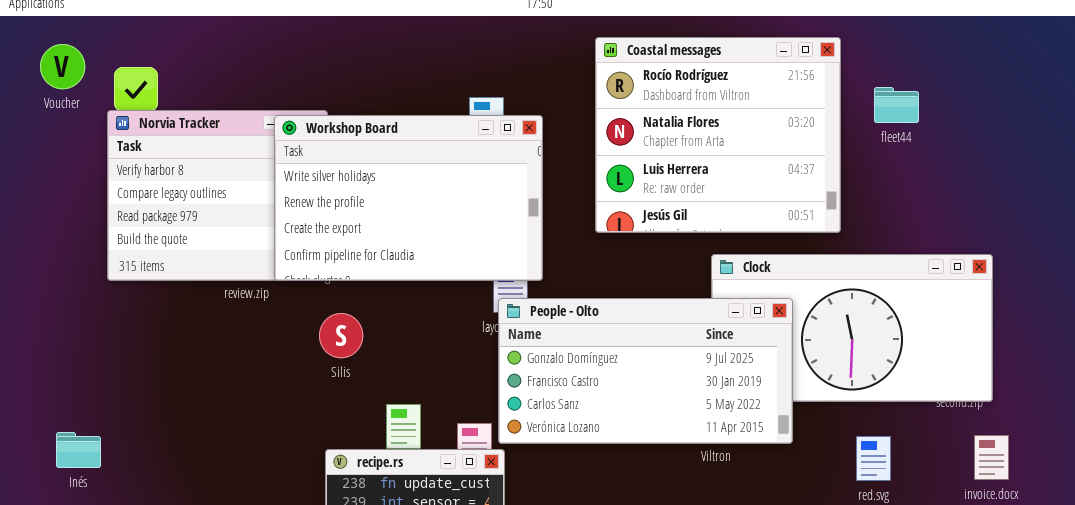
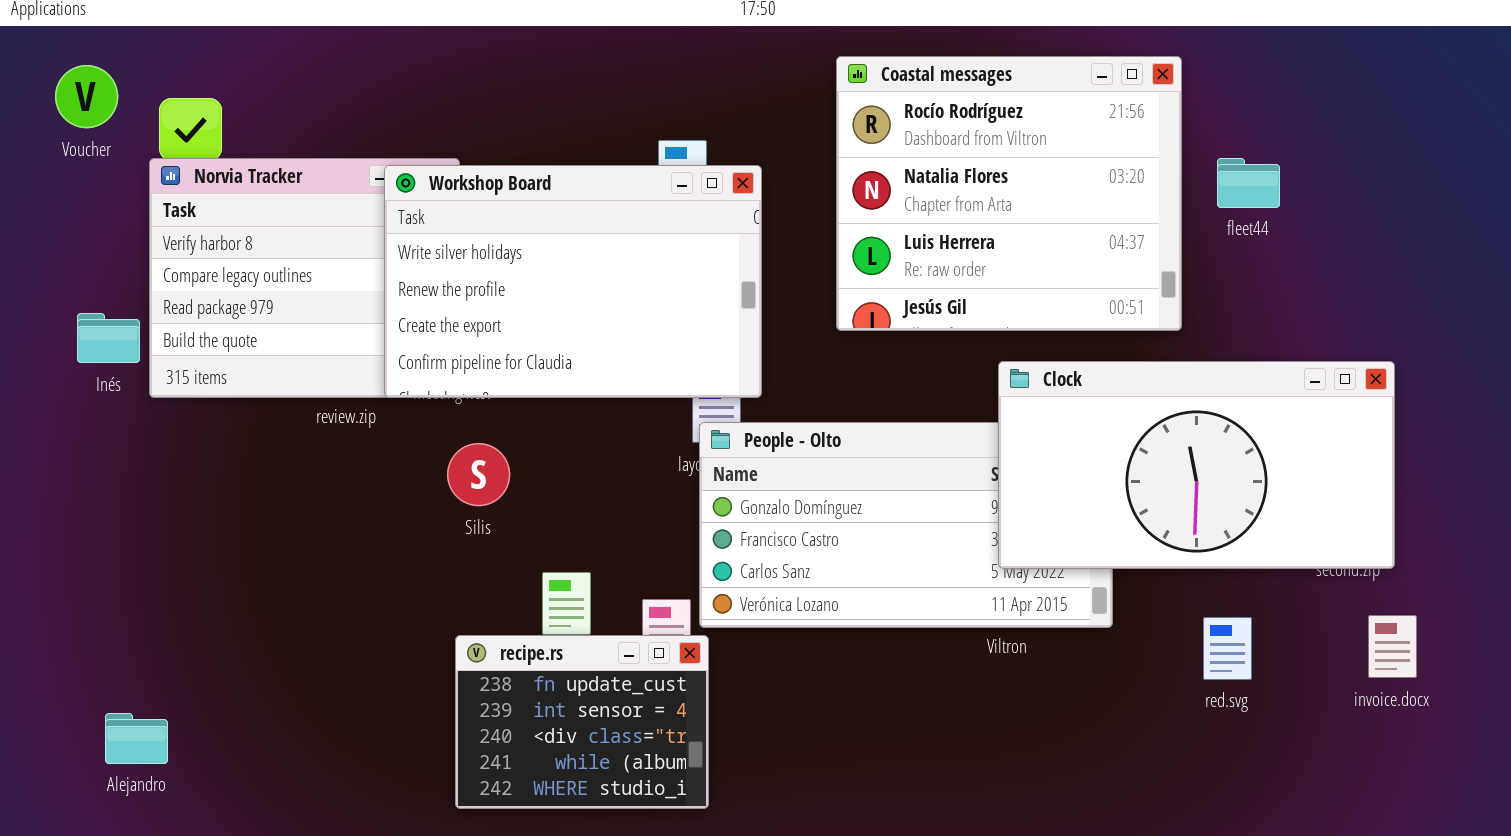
fleet44: [874,87,919,123] -> [1217,158,1280,208], moved
Clock: [711,254,993,402] -> [998,361,1395,569], raised
Inés: [56,432,101,468] -> [77,313,140,363], moved

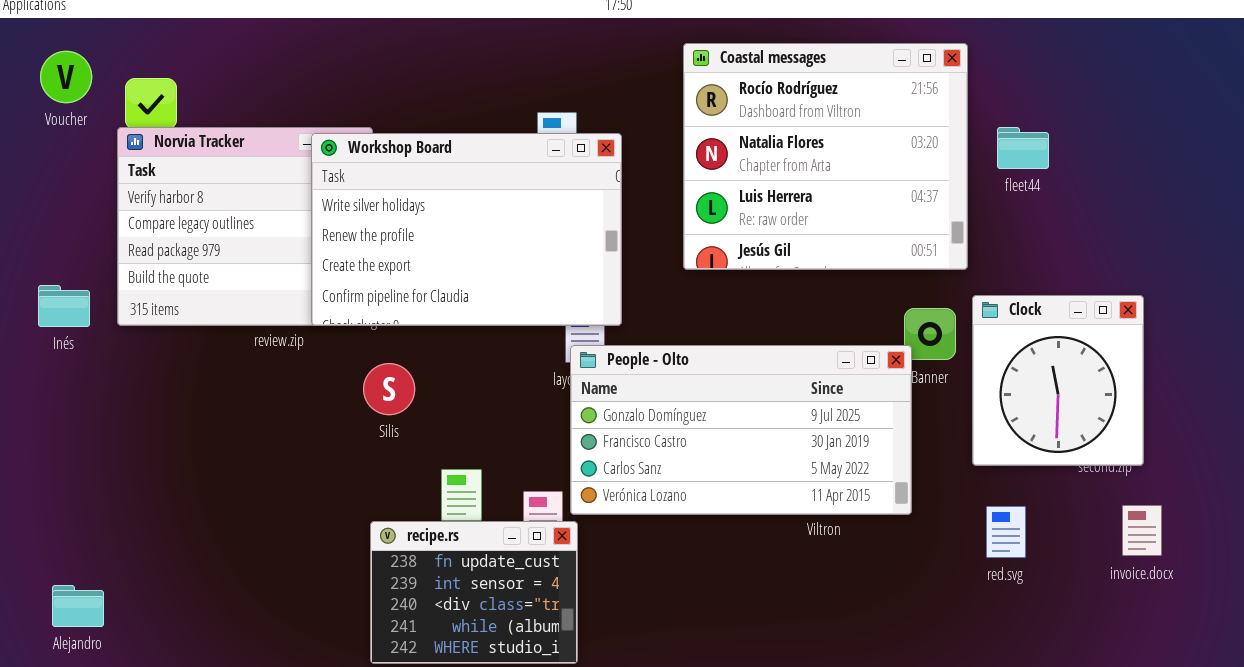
Inés: [77,313,140,363] -> [38,285,90,327], moved
Clock: [998,361,1395,569] -> [972,295,1144,466], resized
Alejandro: [105,713,168,764] -> [52,585,104,627], moved

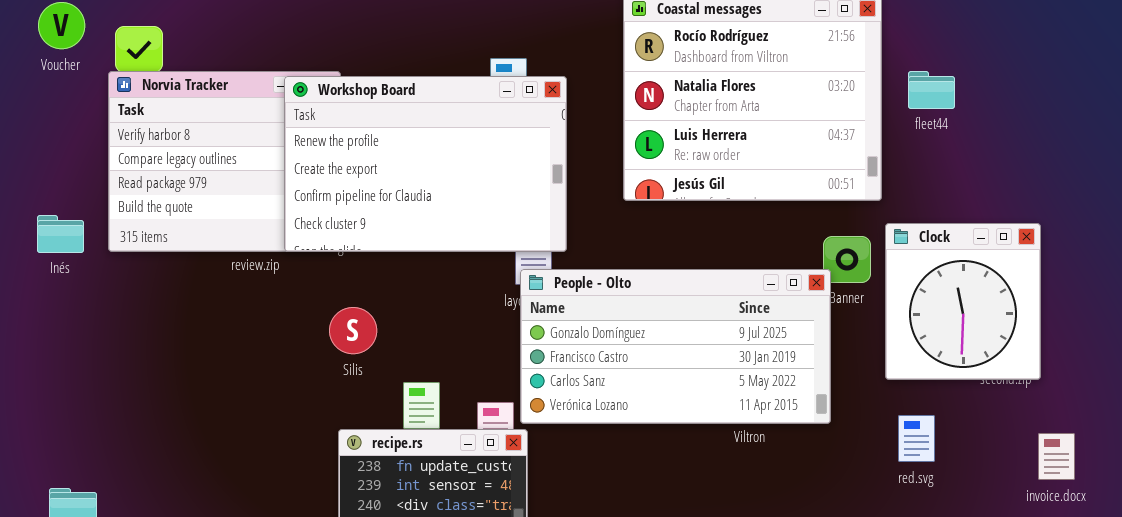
Workshop Board: [311,133,622,326] -> [284,76,567,252], scrolled down 1 row
Silis: [363,363,415,415] -> [329,307,377,354], moved
invoice.docx: [1122,505,1162,556] -> [1038,433,1075,480], moved

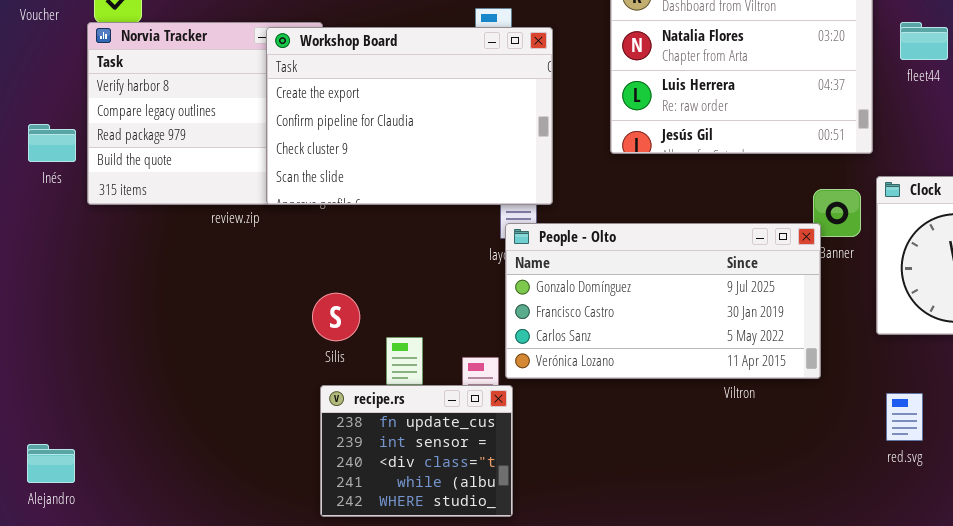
Workshop Board: [284,76,567,252] -> [266,27,553,205], scrolled down 1 row
Inés: [37,215,84,253] -> [28,124,76,162], moved
Silis: [329,307,377,354] -> [312,293,360,341], moved
red.svg: [898,415,935,462] -> [886,393,923,441], moved

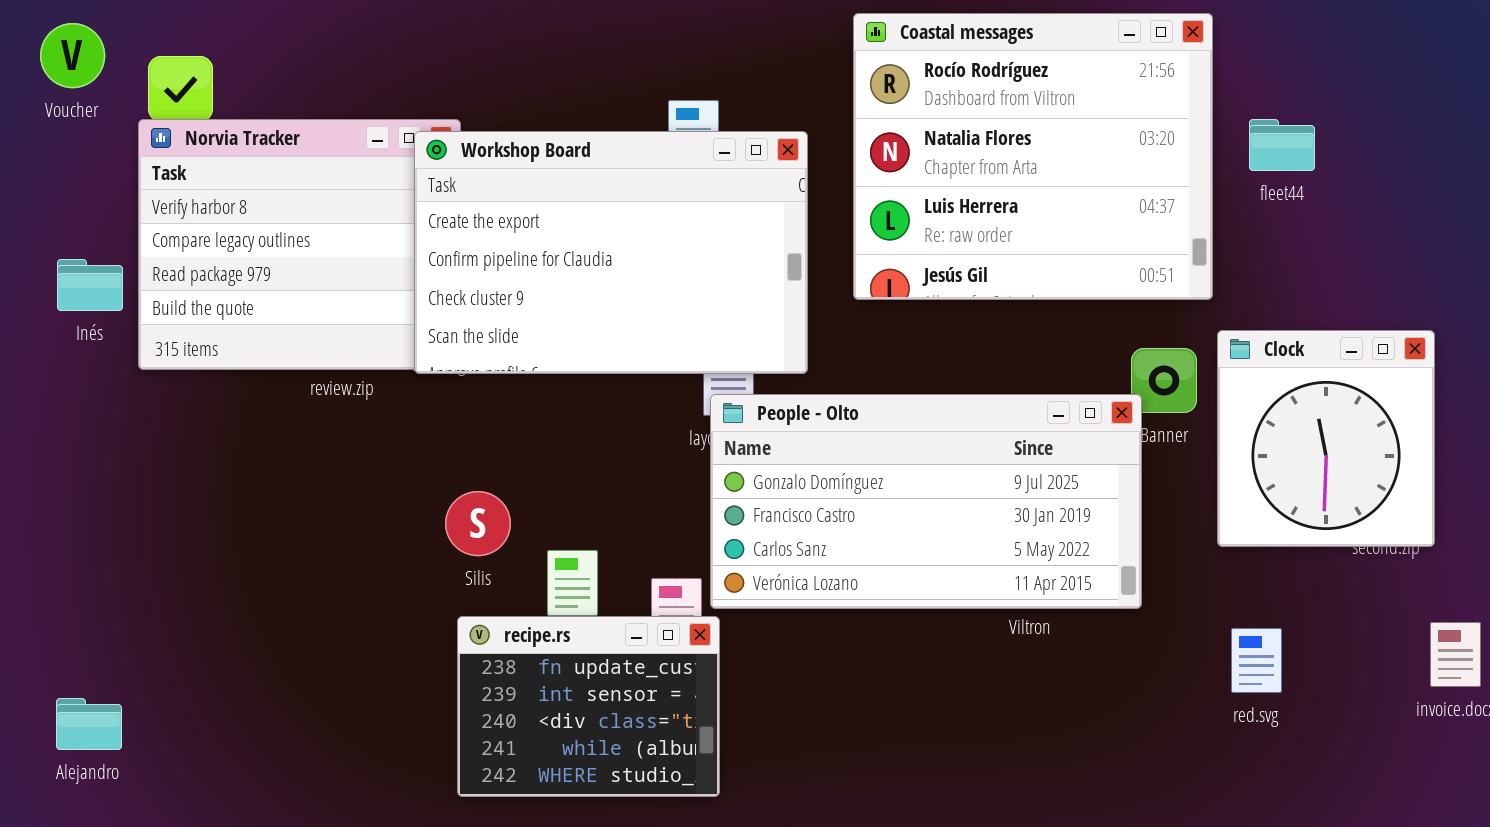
Workshop Board: [266,27,553,205] -> [414,131,808,374], moved

